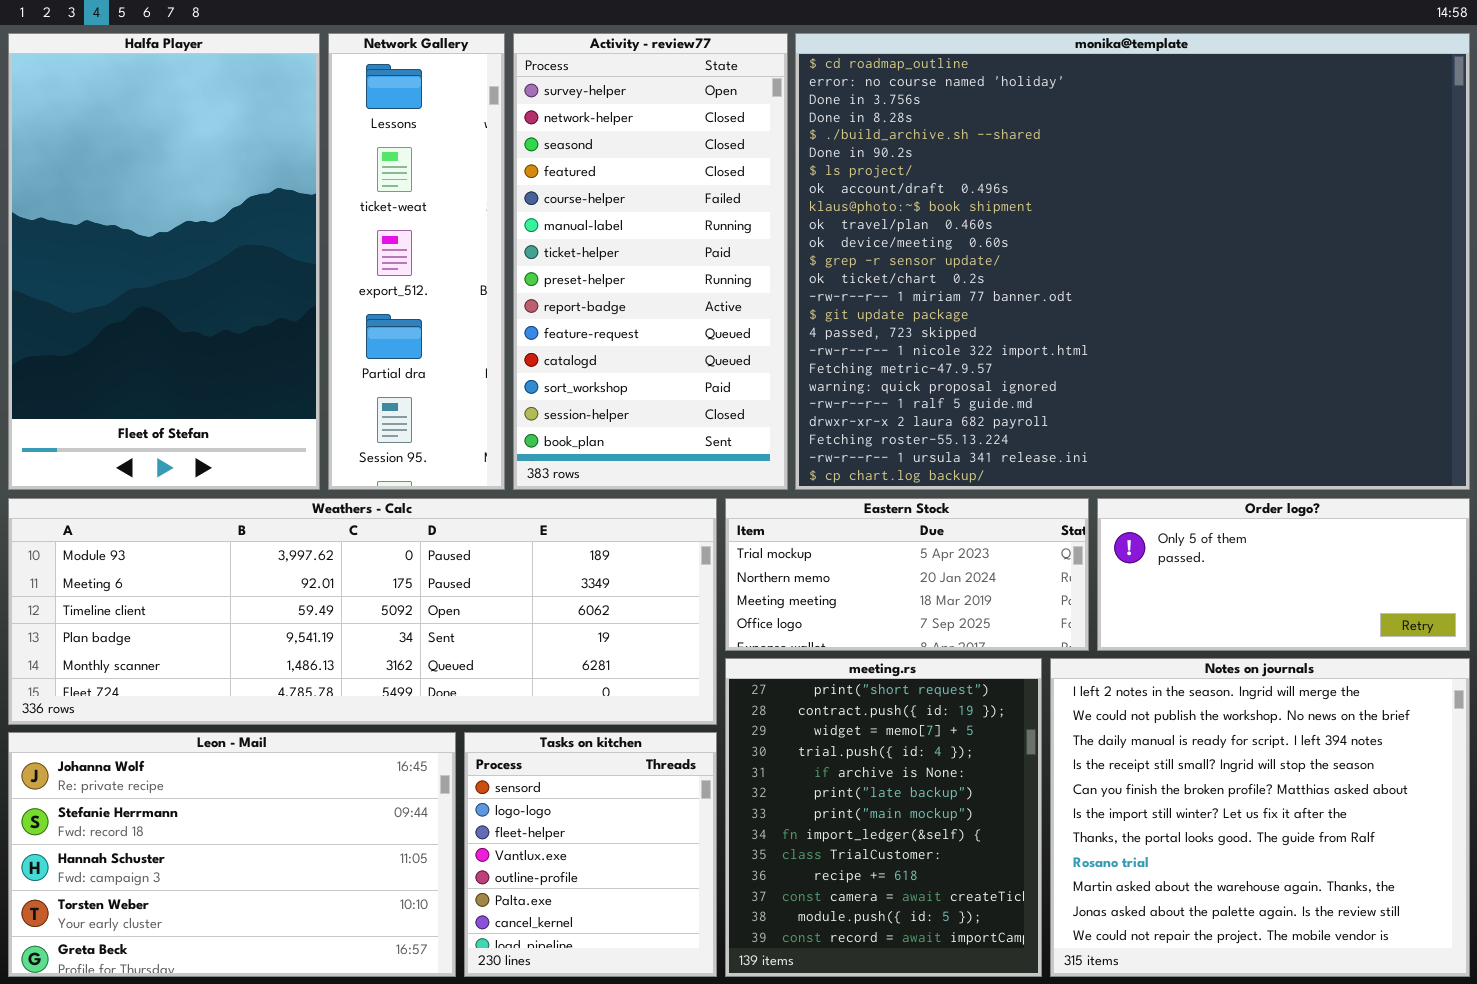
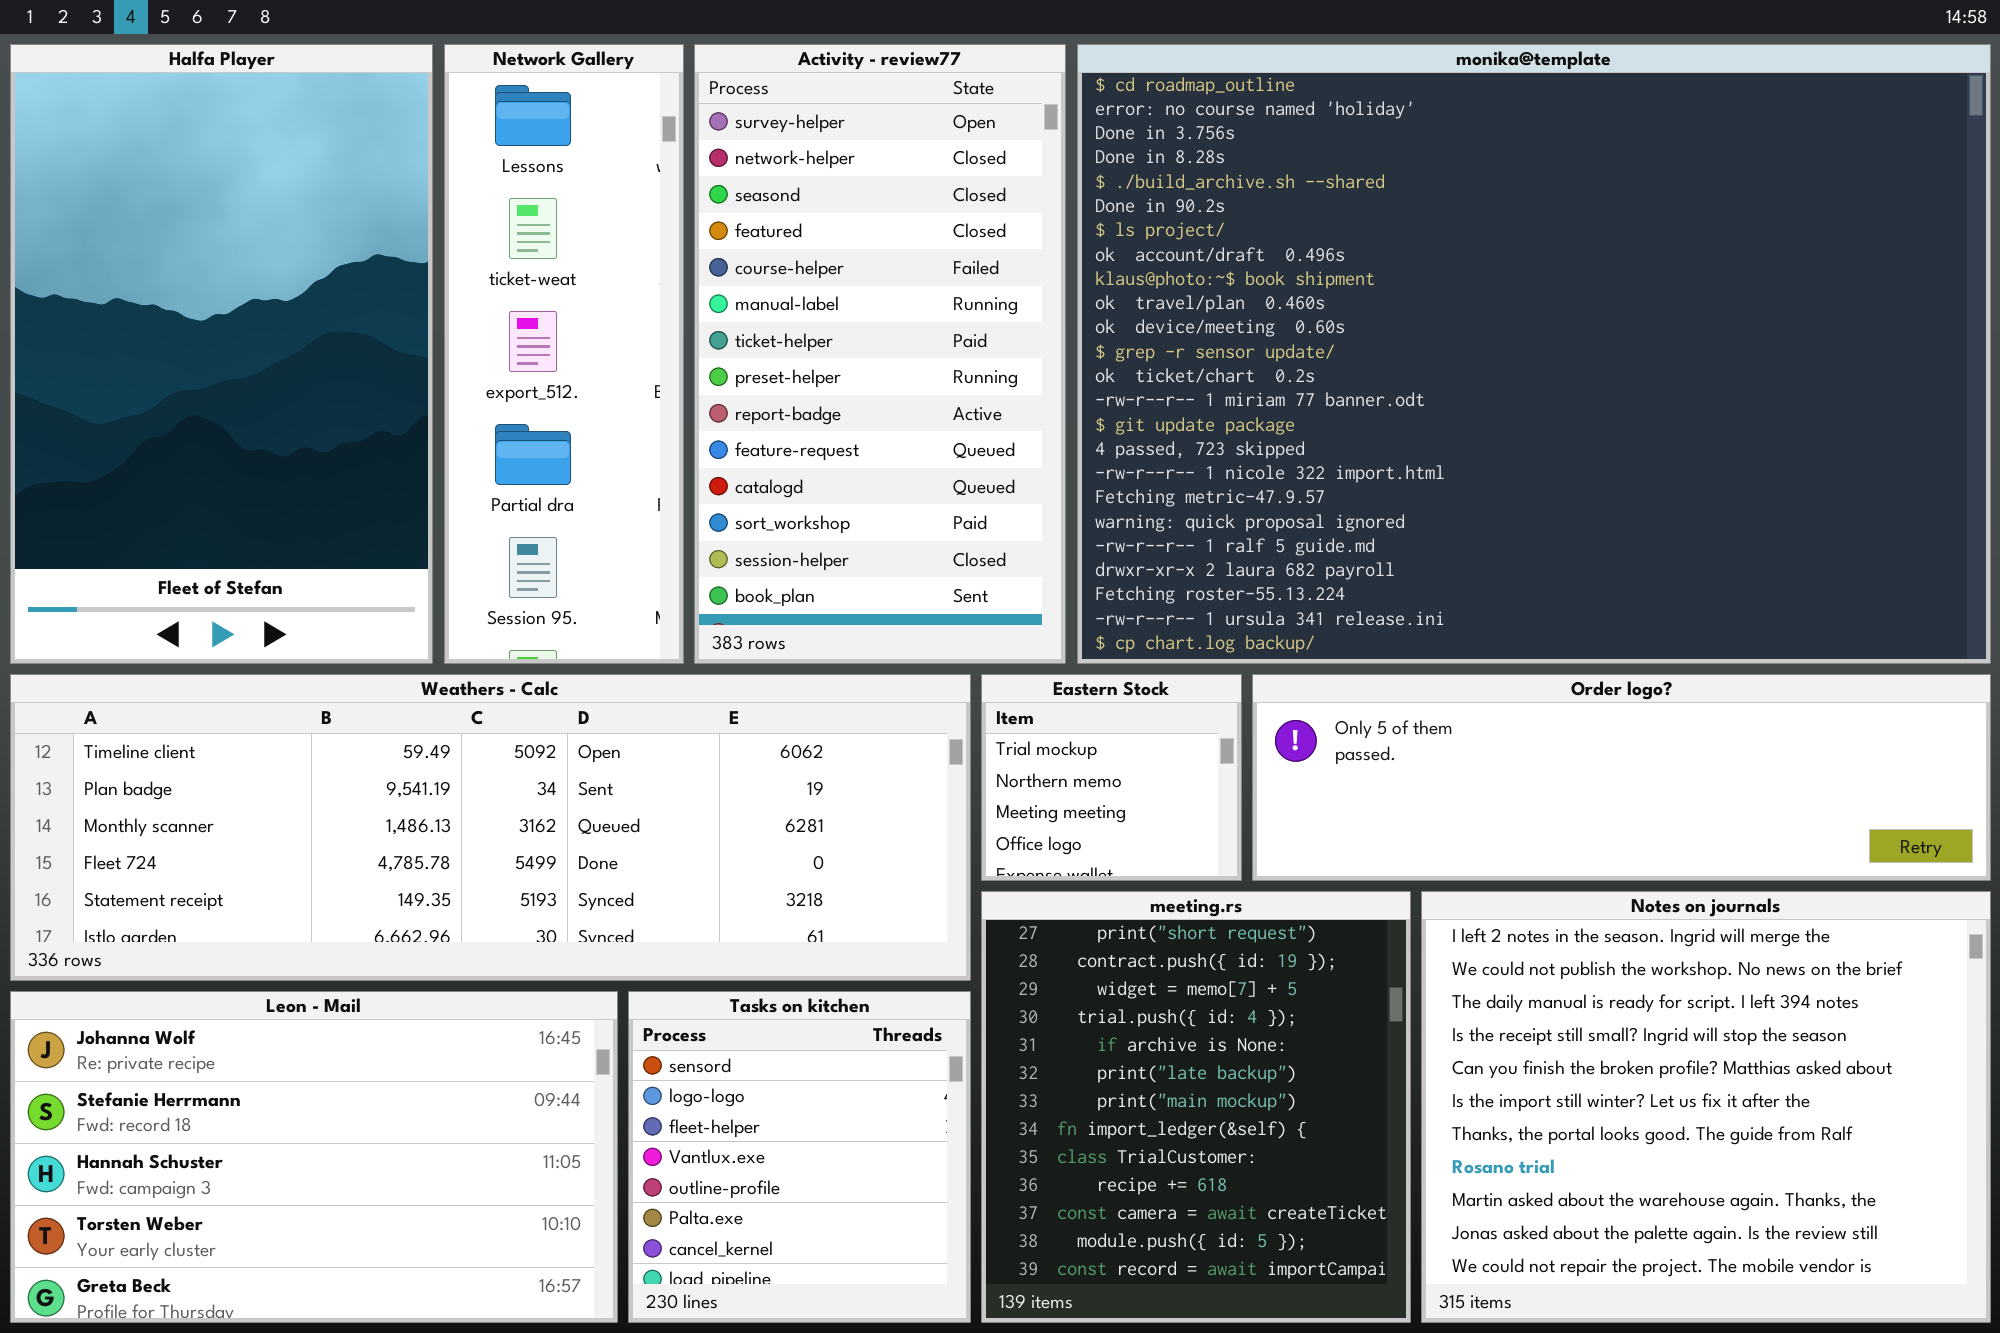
Weathers - Calc: [8,498,717,725] -> [10,674,971,981], scrolled down 2 rows
Eastern Stock: [725,498,1089,651] -> [981,674,1242,881], resized
Order logo?: [1097,498,1470,651] -> [1252,674,1991,881], resized

